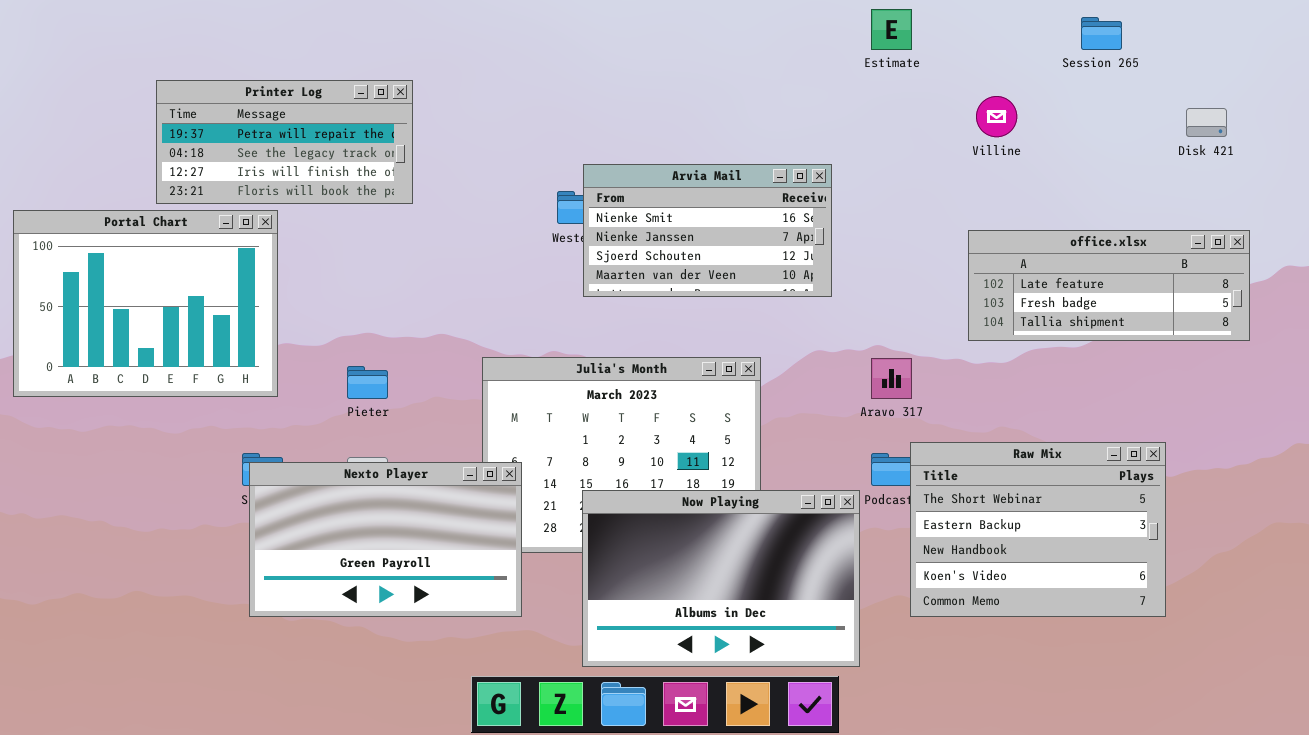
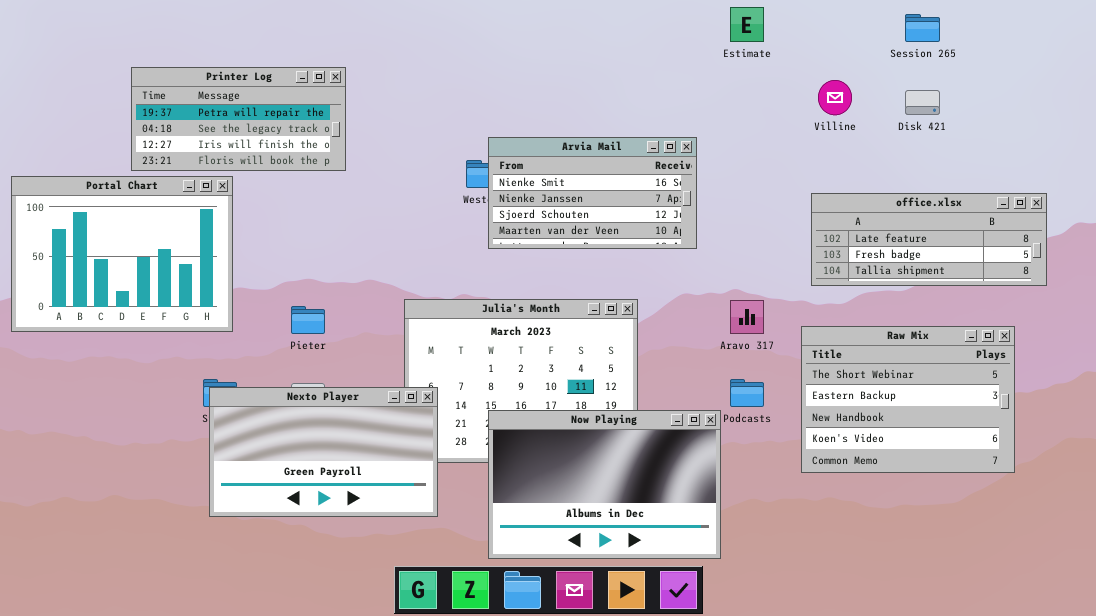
Disk 421: [1186,108,1227,137] -> [905,90,940,115], moved
Raw Mix: [910,442,1166,617] -> [801,326,1015,473], moved

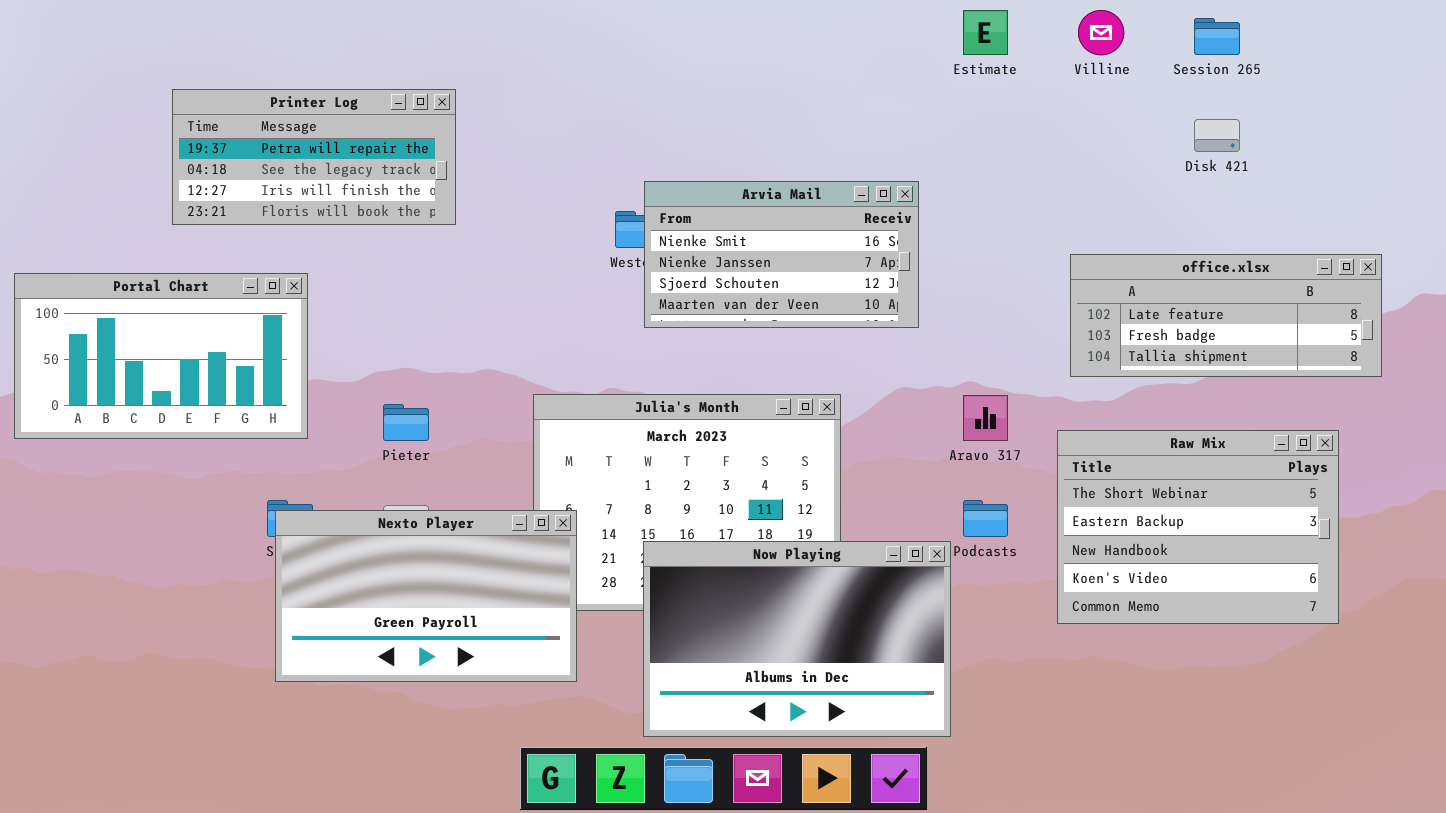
Villine: [818,80,852,115] -> [1078,10,1124,55], moved
Portal Chart: [11,176,233,332] -> [14,273,308,439], resized

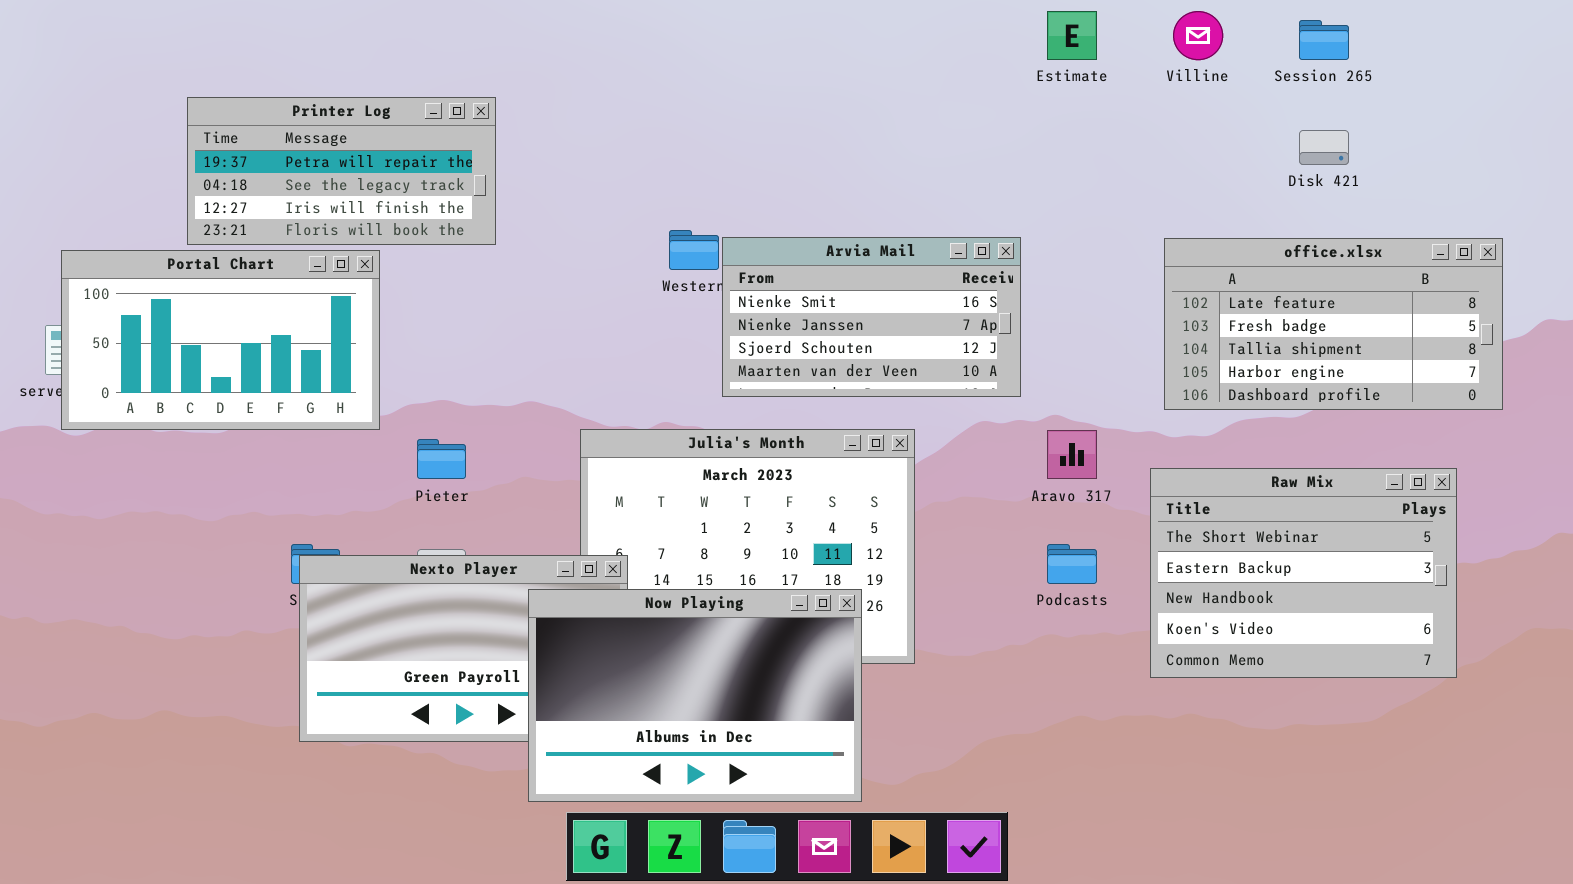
Arvia Mail: [644,181,919,328] -> [722,237,1021,397], moved
office.xlsx: [1070,254,1382,377] -> [1164,238,1503,410], resized
Portal Chart: [14,273,308,439] -> [61,250,380,430], moved
Now Playing: [643,541,951,737] -> [528,589,862,802], moved

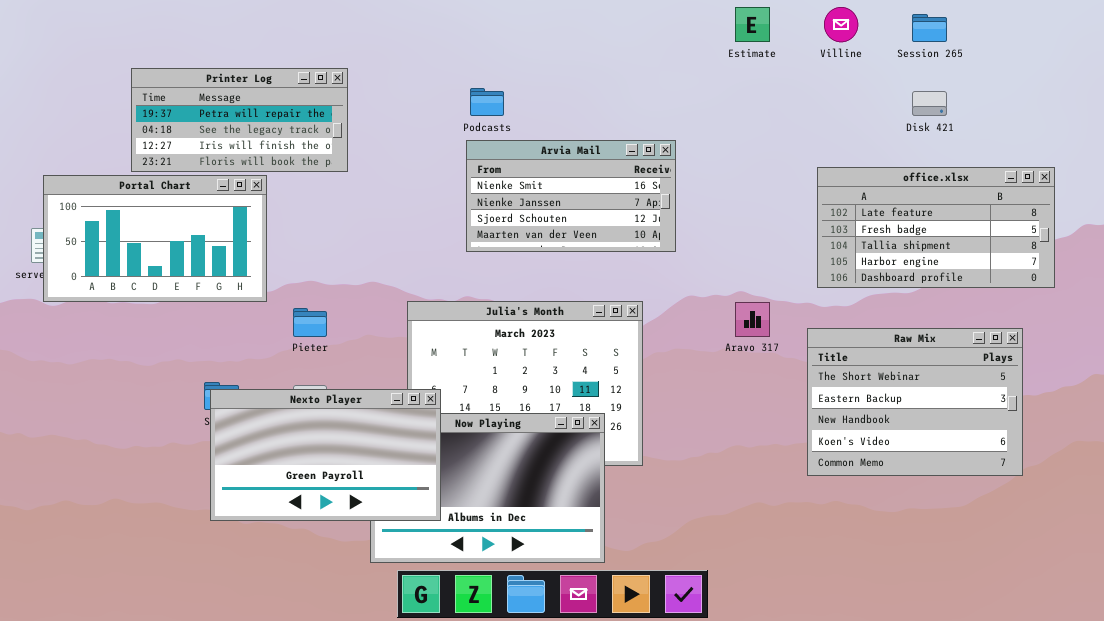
Arvia Mail: [722,237,1021,397] -> [466,140,676,252], moved
Podcasts: [1047,544,1097,584] -> [470,88,504,116], moved
Nexto Player: [299,555,628,742] -> [210,389,441,521], raised

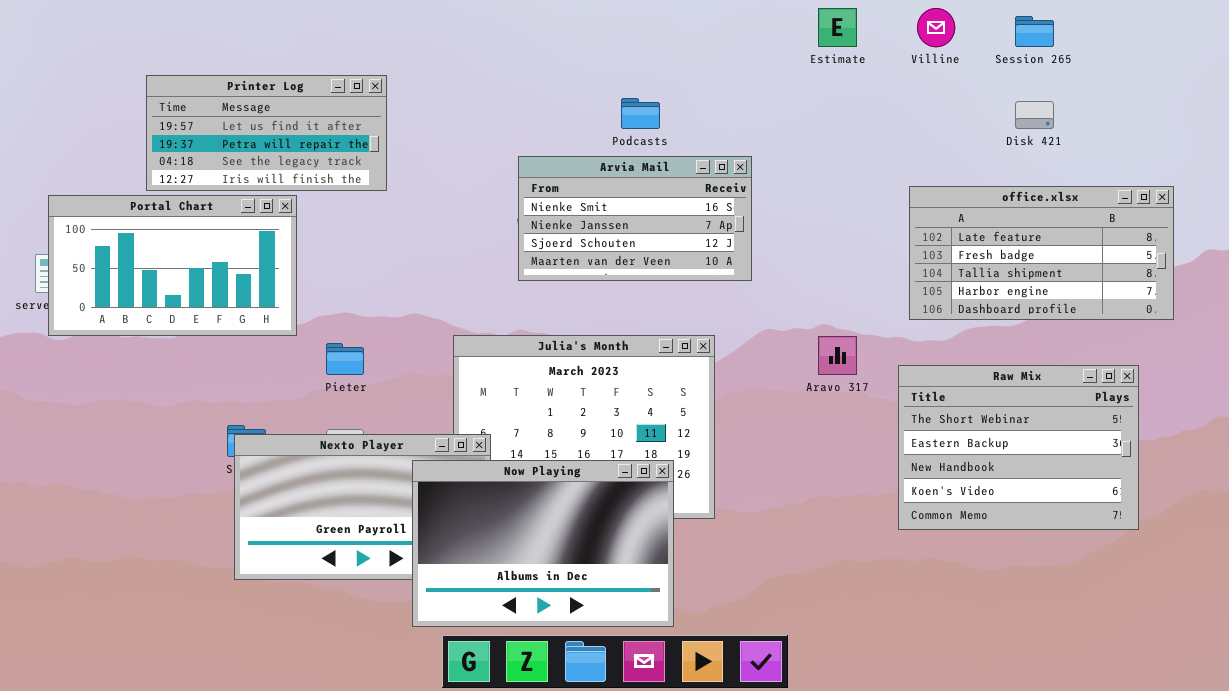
Printer Log: [131,68,348,172] -> [146,75,387,191], scrolled up 1 row
Podcasts: [470,88,504,116] -> [621,98,660,129], moved
Now Playing: [370,413,605,563] -> [412,460,674,627], raised

